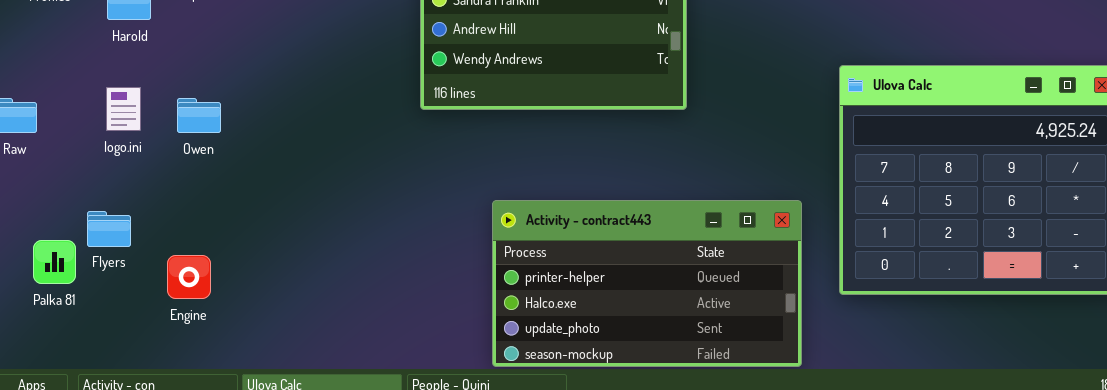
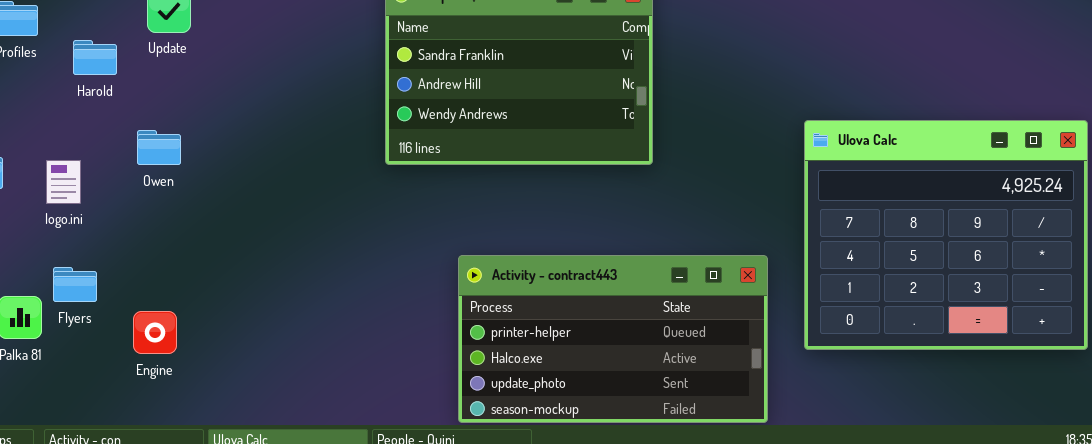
logo.ini: [106,87,141,131] -> [46,160,81,204], moved
Owen: [177,98,221,133] -> [137,130,181,165], moved

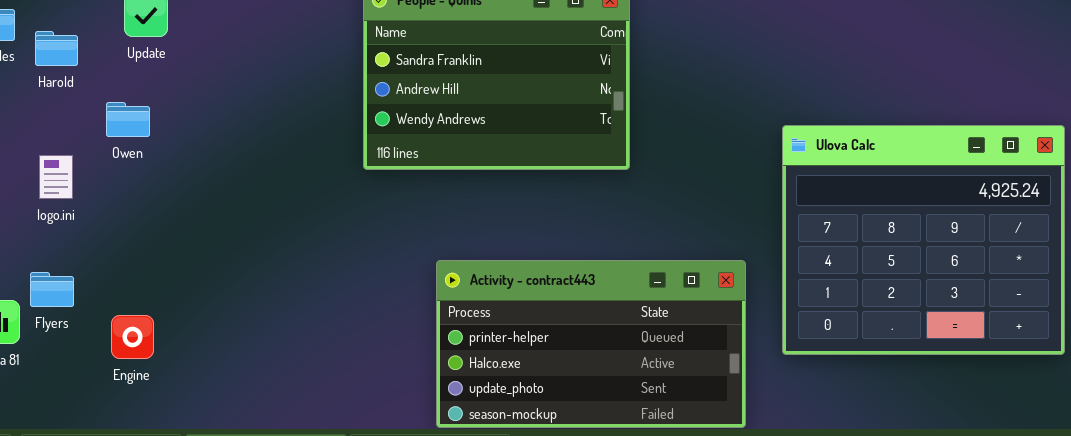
Harold: [73,40,117,75] -> [35,31,78,66], moved
Owen: [137,130,181,165] -> [106,102,150,137], moved
logo.ini: [46,160,81,204] -> [39,155,73,199], moved

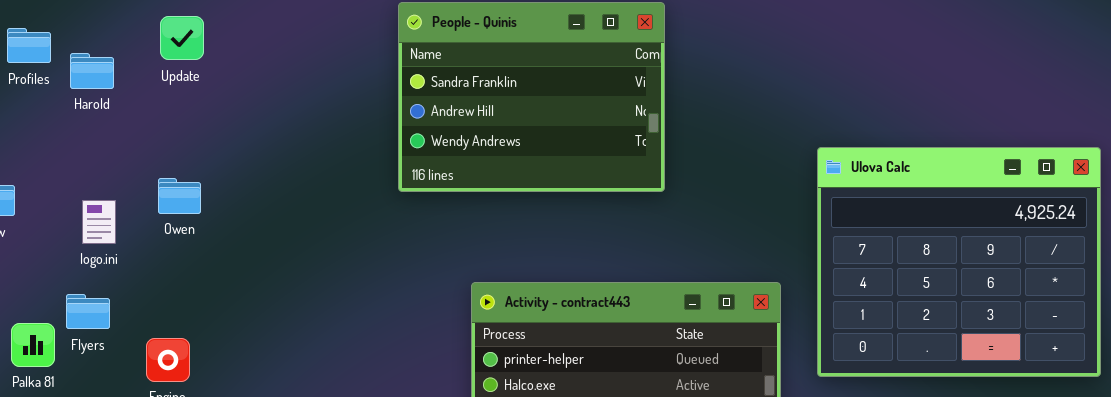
Owen: [106,102,150,137] -> [158,178,201,214], moved
logo.ini: [39,155,73,199] -> [82,200,116,244], moved

